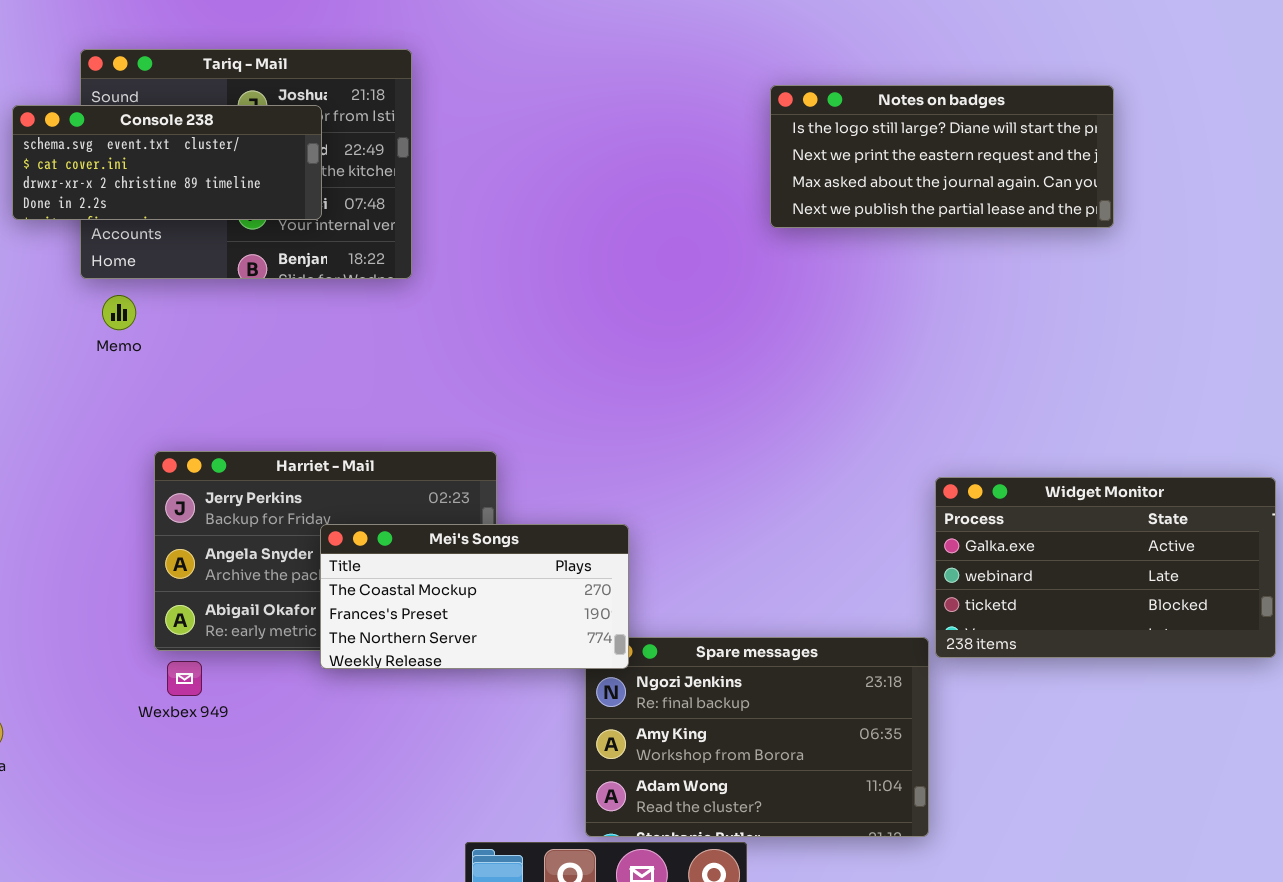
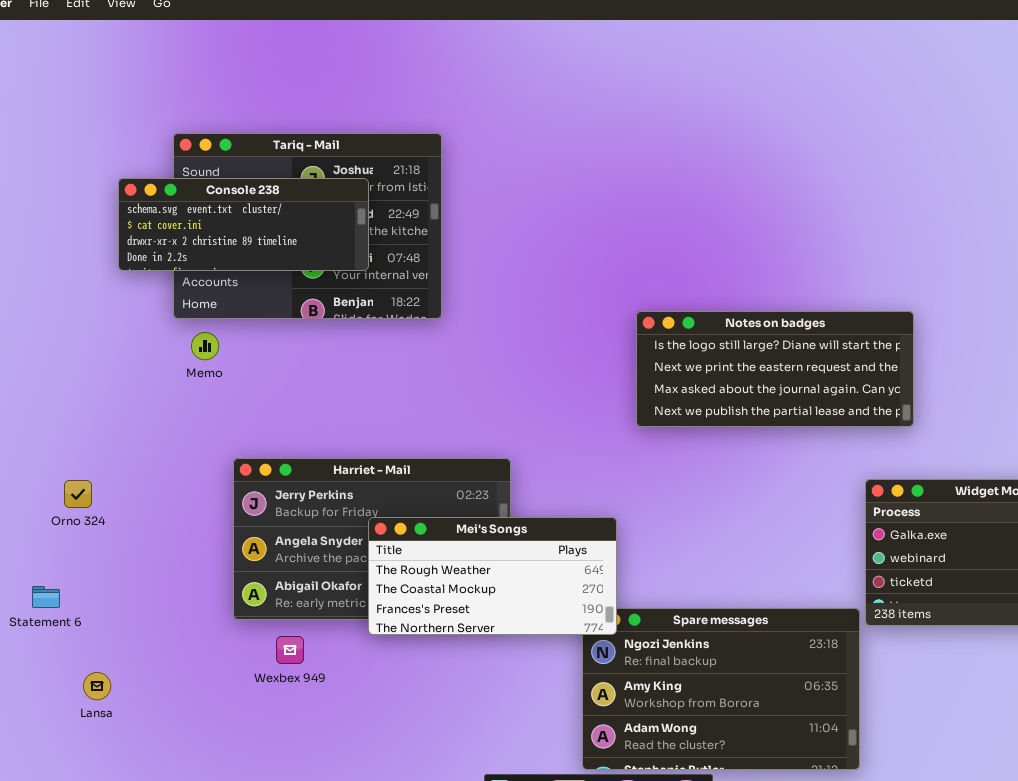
Notes on badges: [770,85,1114,228] -> [636,311,914,427], moved
Mei's Songs: [320,524,629,669] -> [368,517,617,635], scrolled up 1 row
Wexbex 949: [167,661,202,696] -> [276,636,304,664], moved

